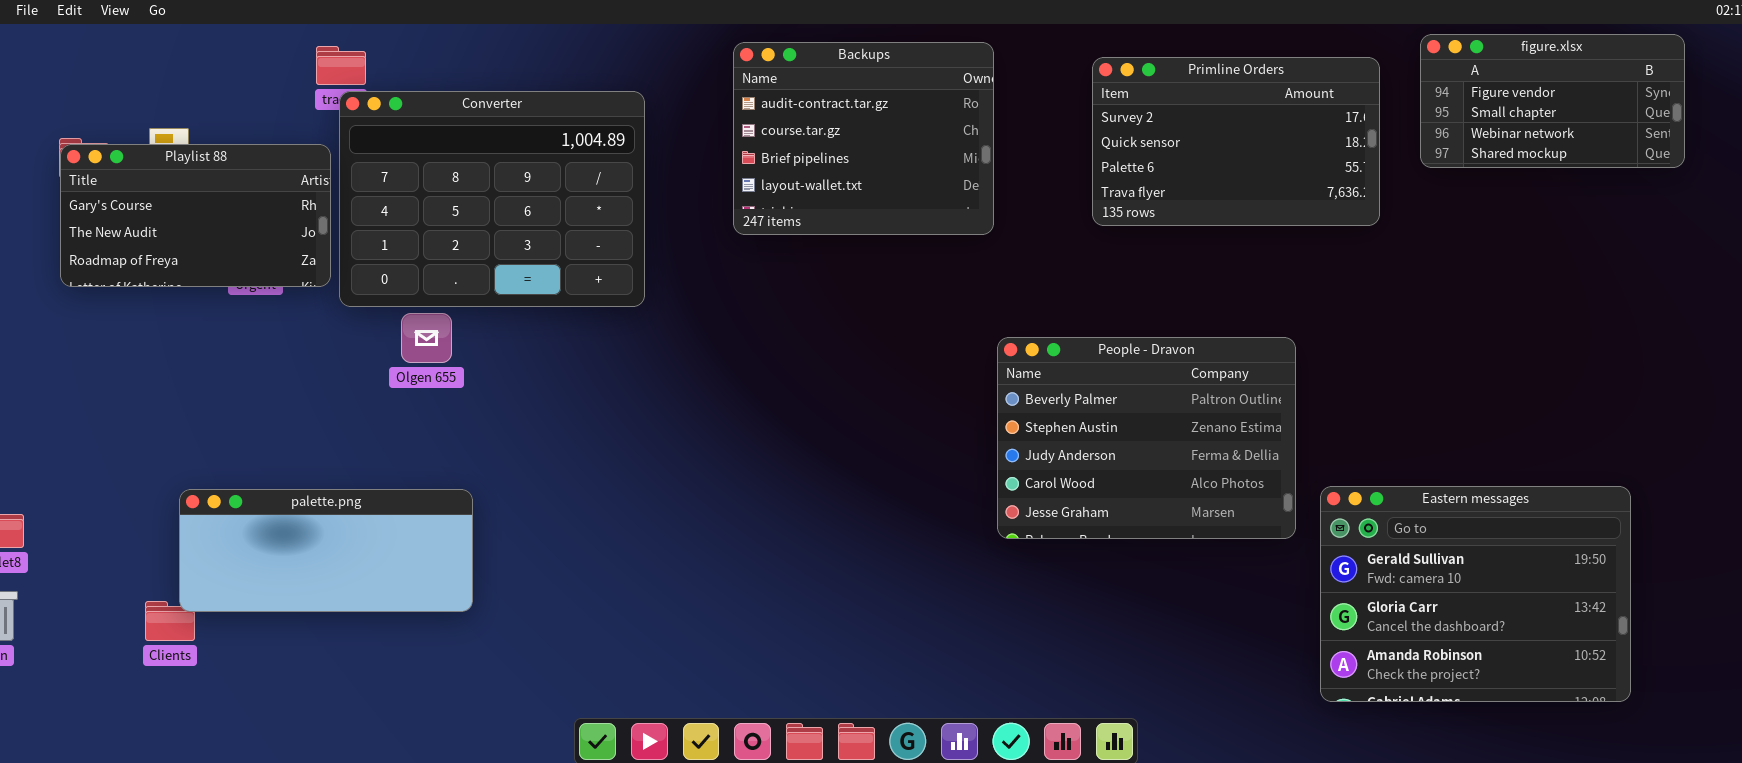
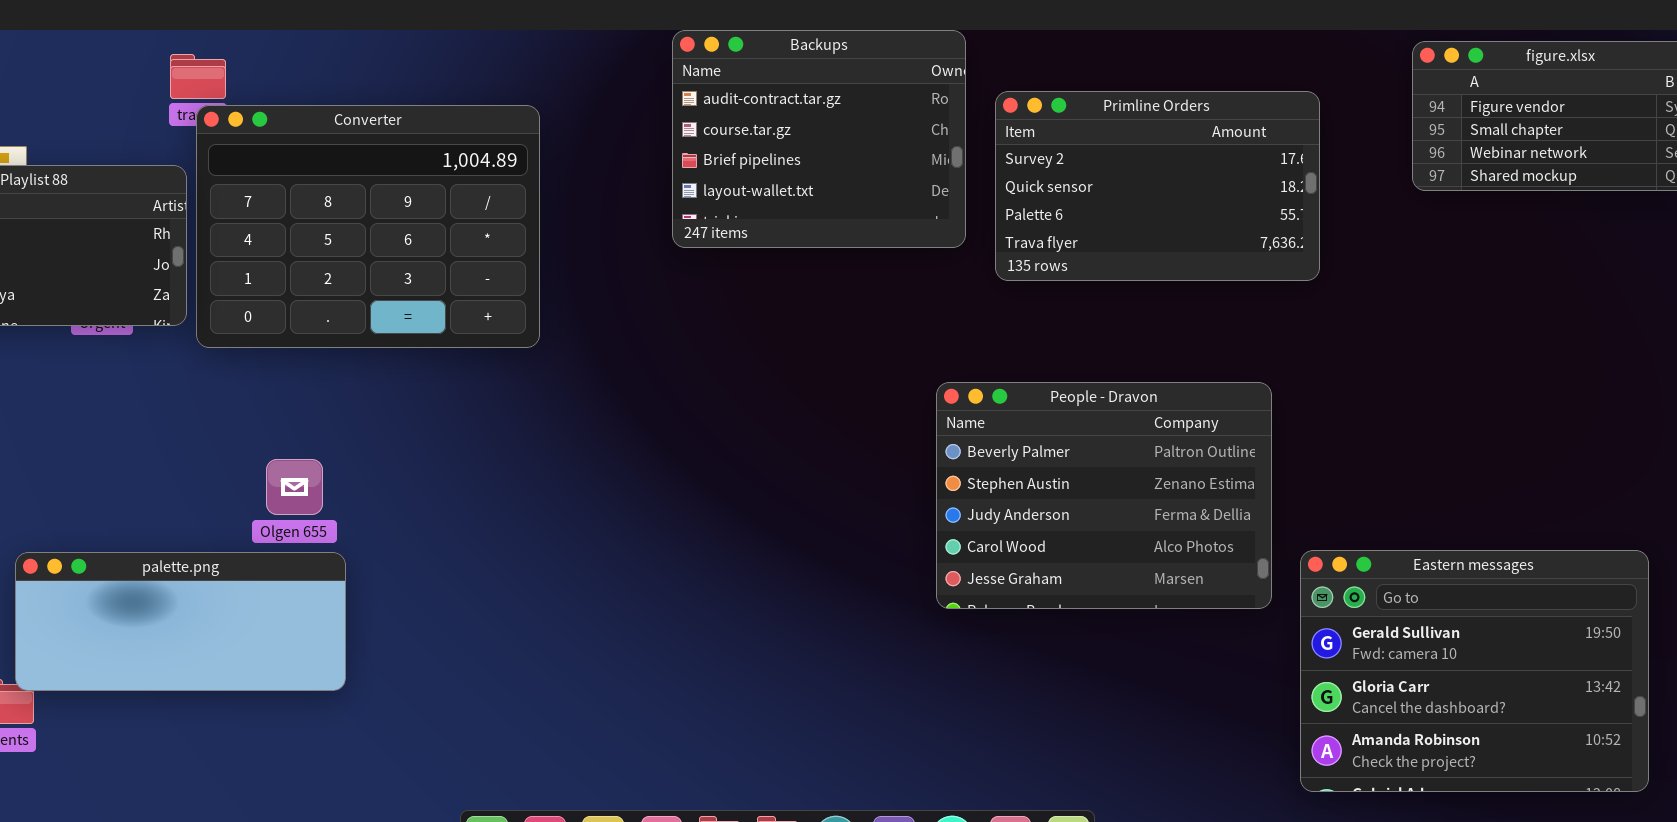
Backups: [733,42,994,235] -> [672,30,966,248], moved
Primline Orders: [1092,57,1380,226] -> [995,91,1320,281], moved
Olgen 655: [401,313,452,363] -> [266,459,323,515], moved

